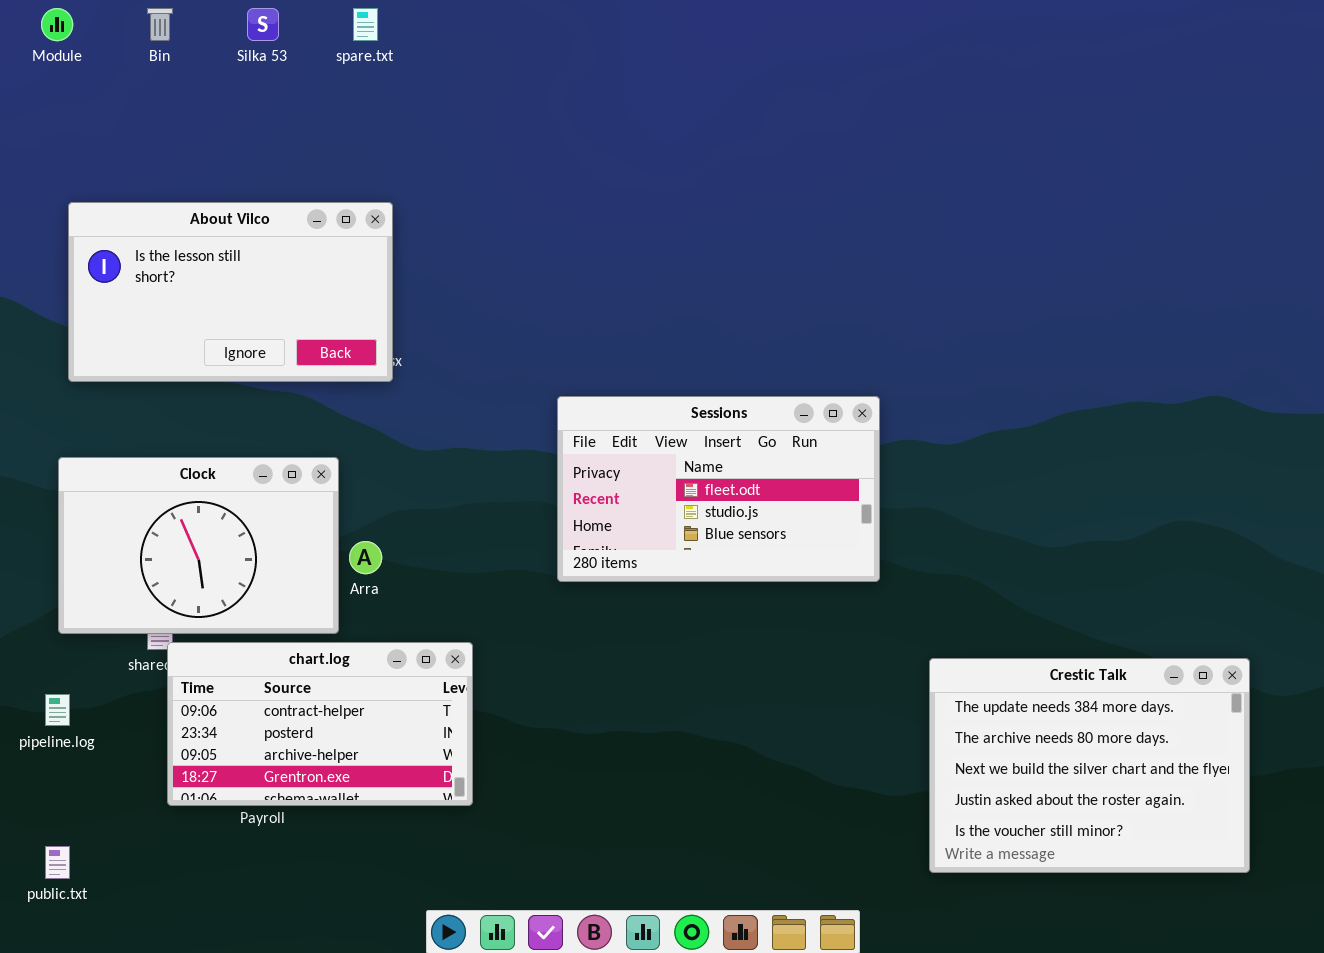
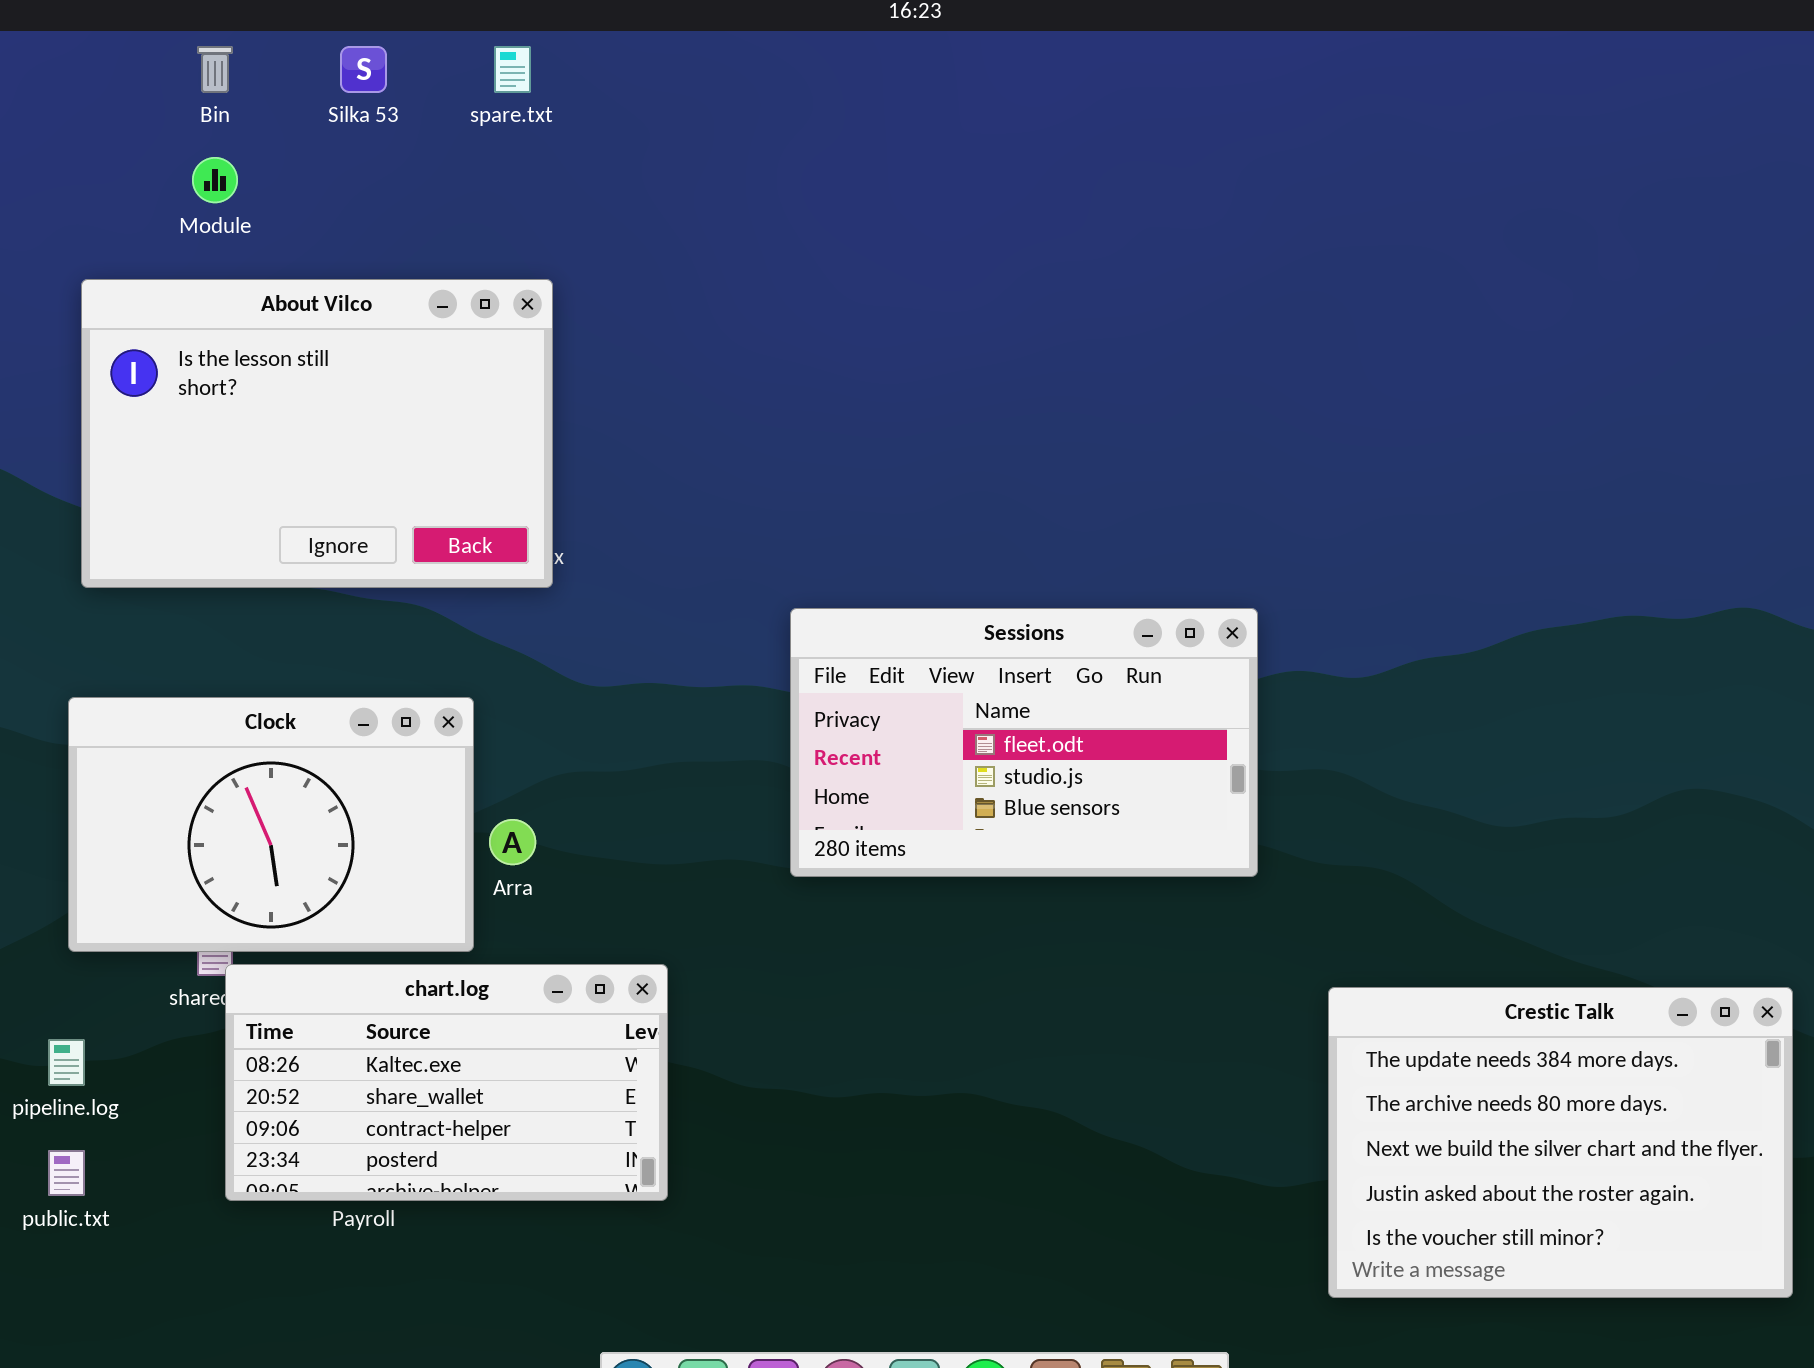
Module: [41,8,73,41] -> [192,157,238,203], moved
About Vilco: [68,202,393,382] -> [81,279,553,588], resized
chart.log: [167,642,473,806] -> [225,964,668,1201], scrolled up 2 rows
public.txt: [45,846,70,879] -> [48,1150,85,1196], moved

